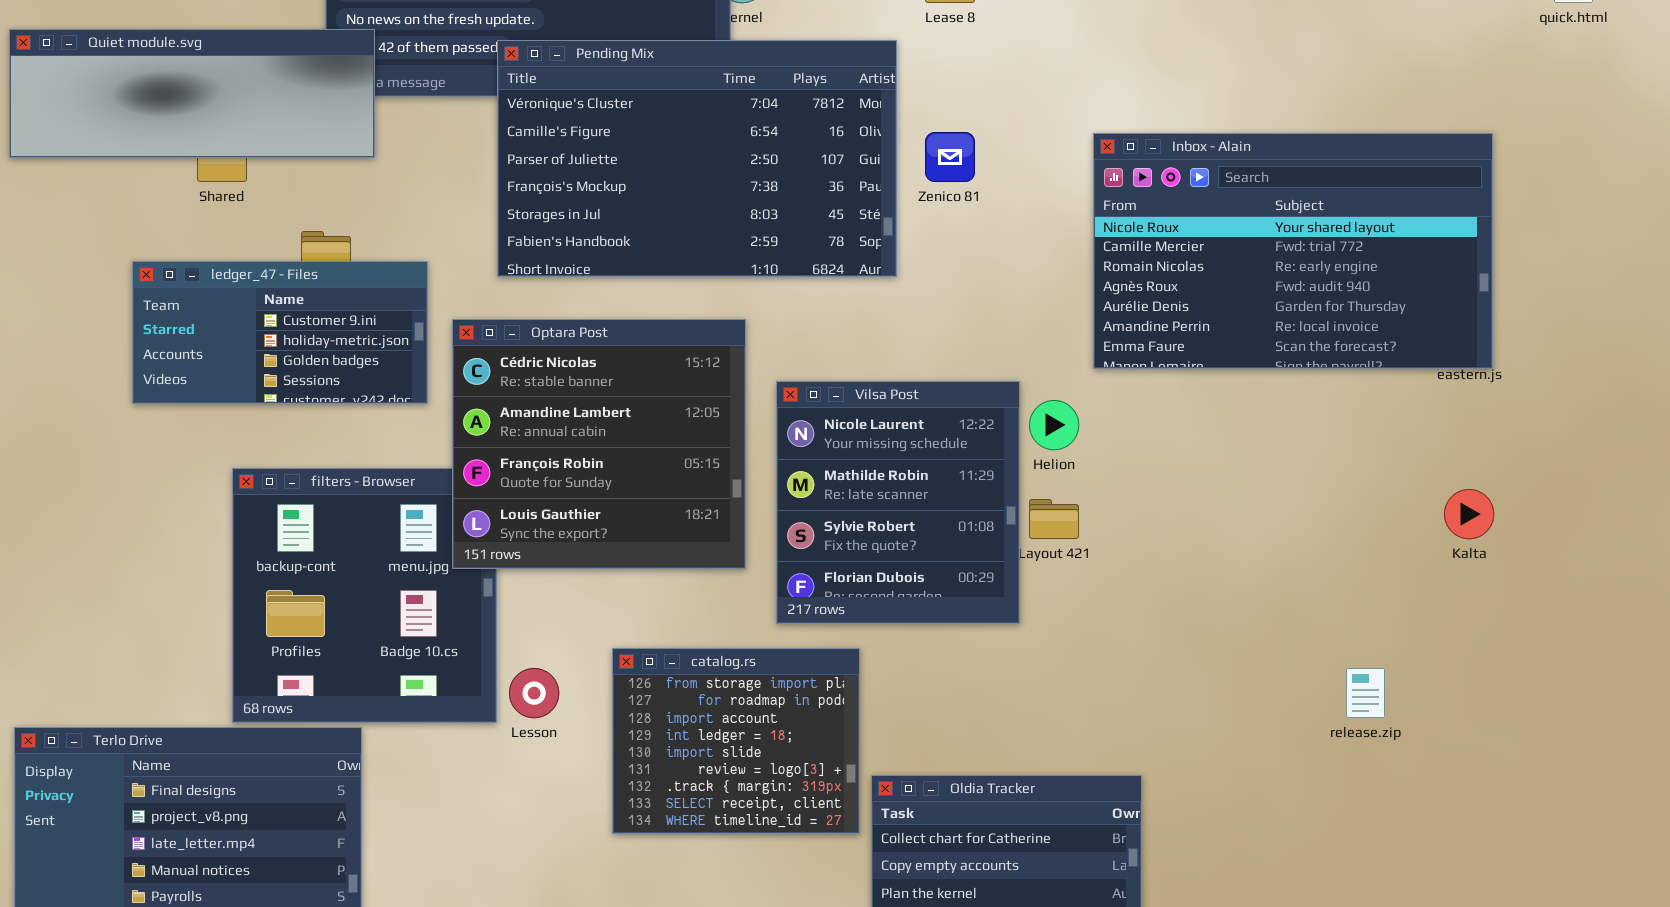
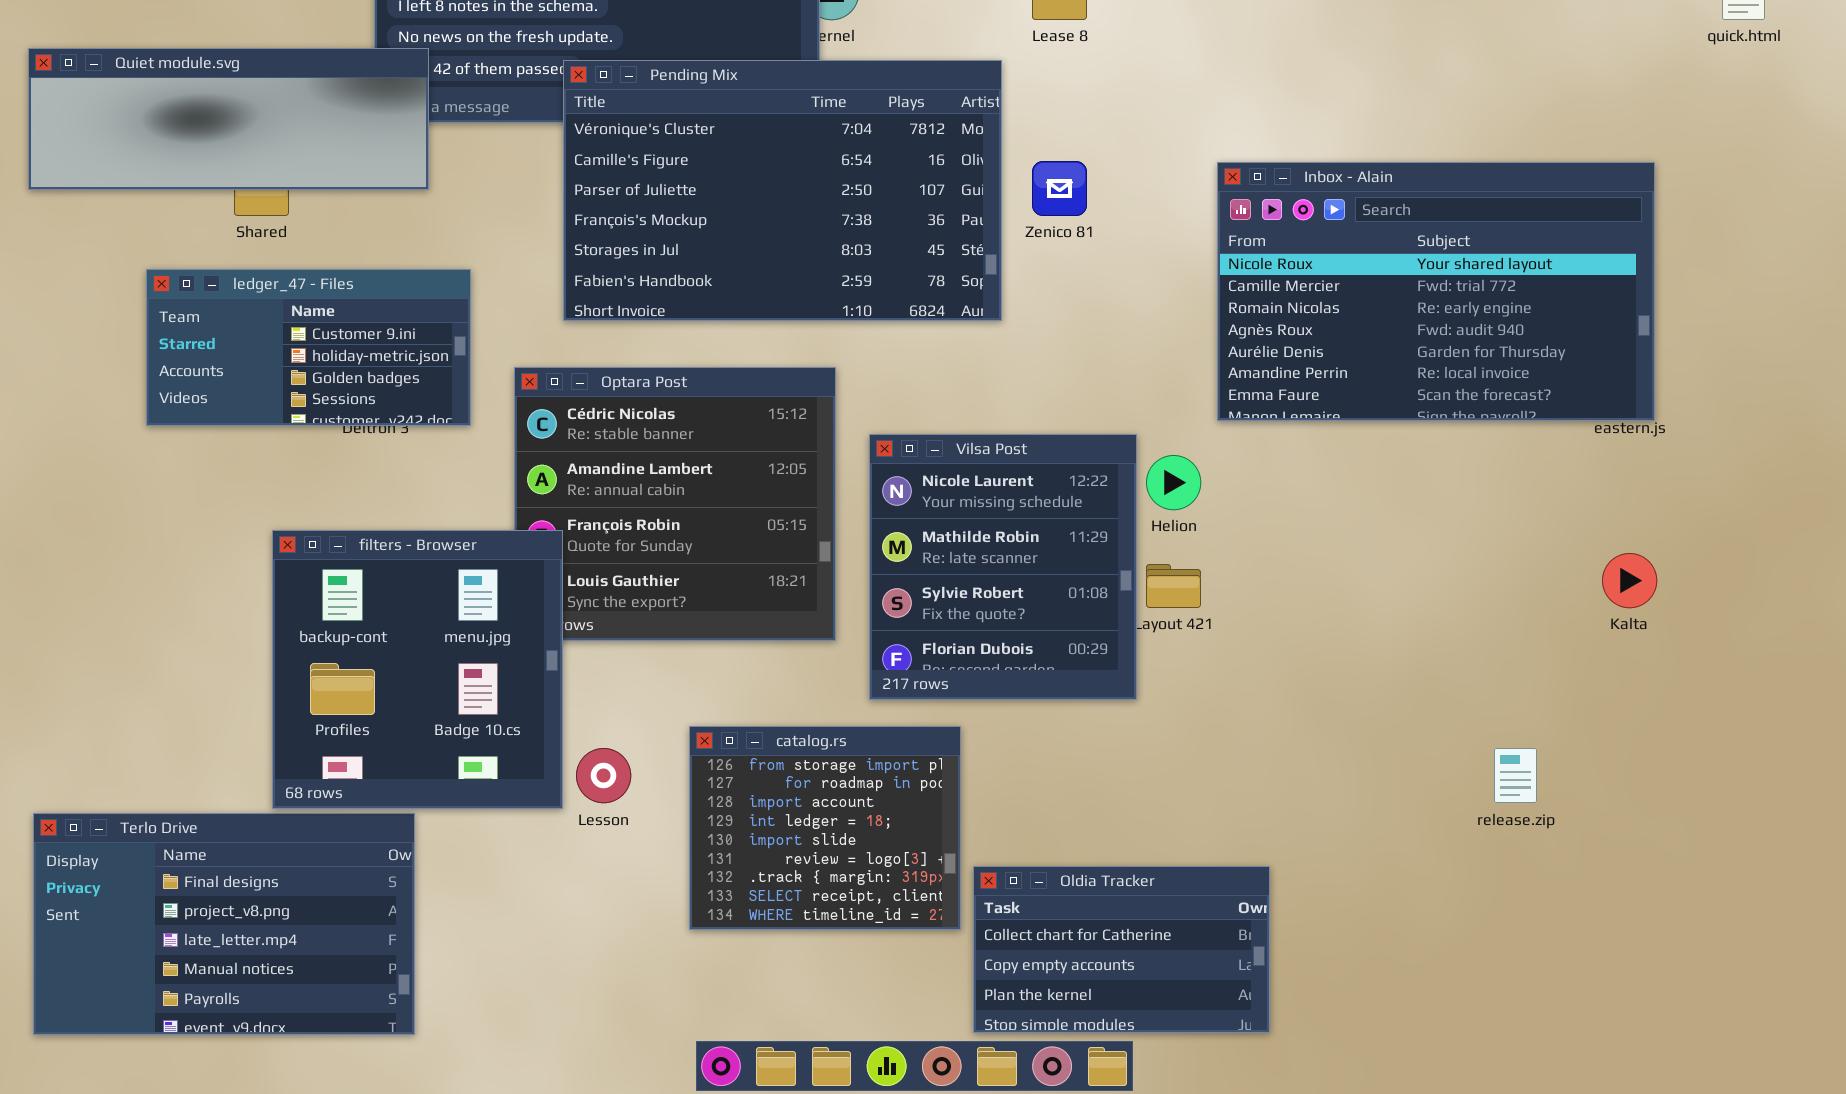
ledger_47 - Files: [132,261,428,404] -> [146,269,471,426], moved
filters - Browser: [232,468,497,723] -> [272,530,563,809], raised

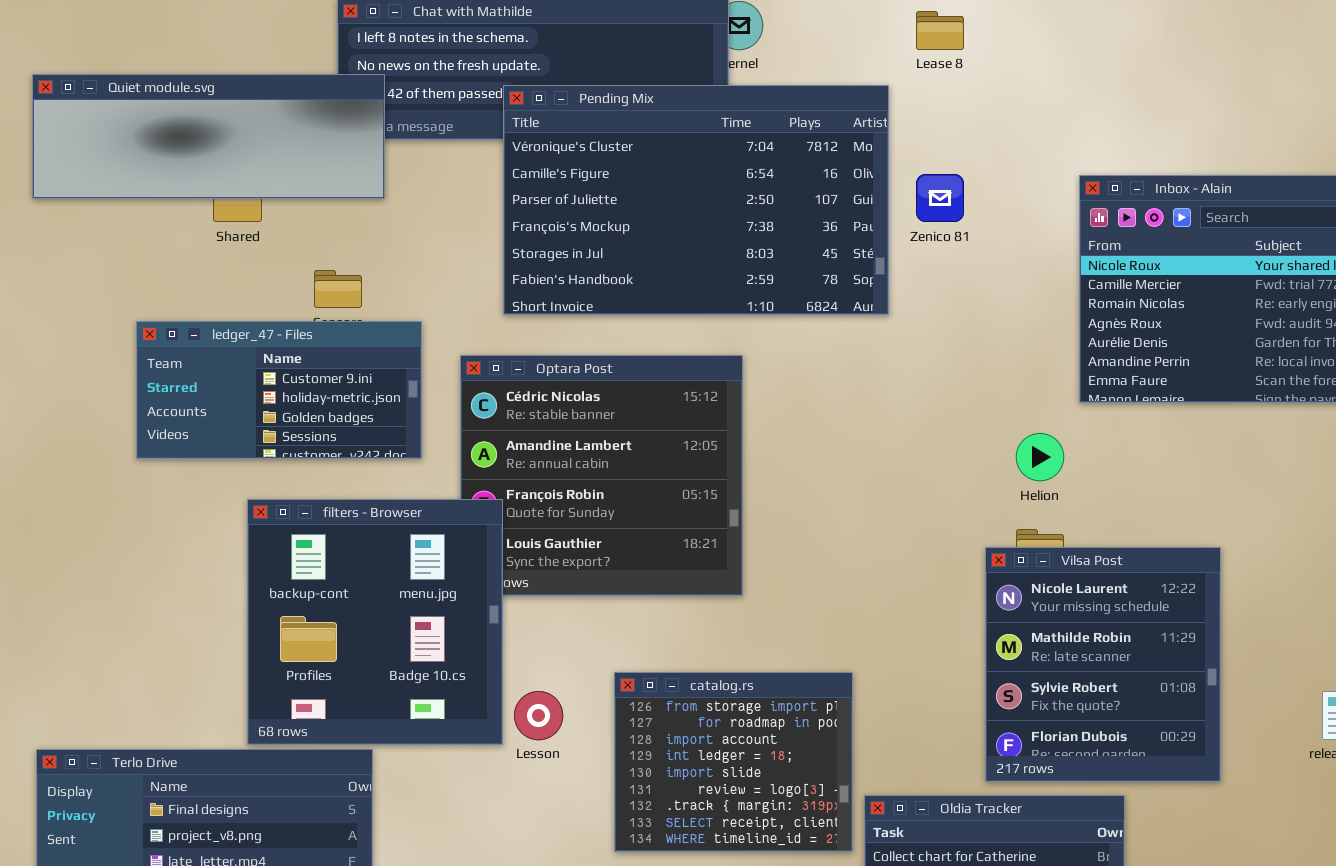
ledger_47 - Files: [146,269,471,426] -> [136,321,422,459], moved
Vilsa Post: [869,434,1137,700] -> [985,547,1221,782], moved

